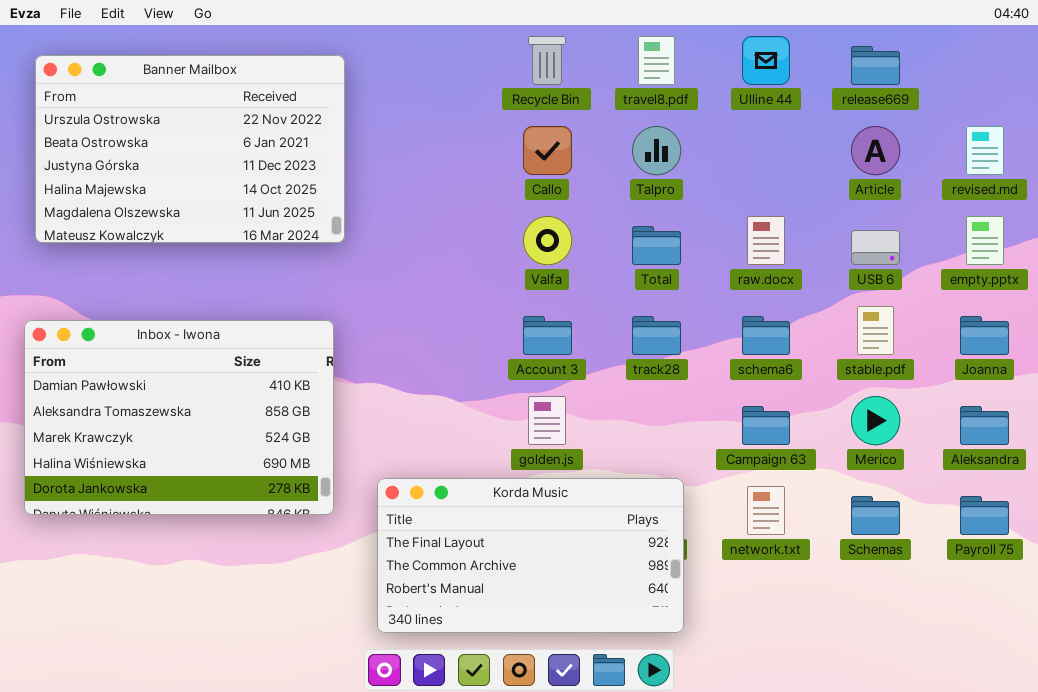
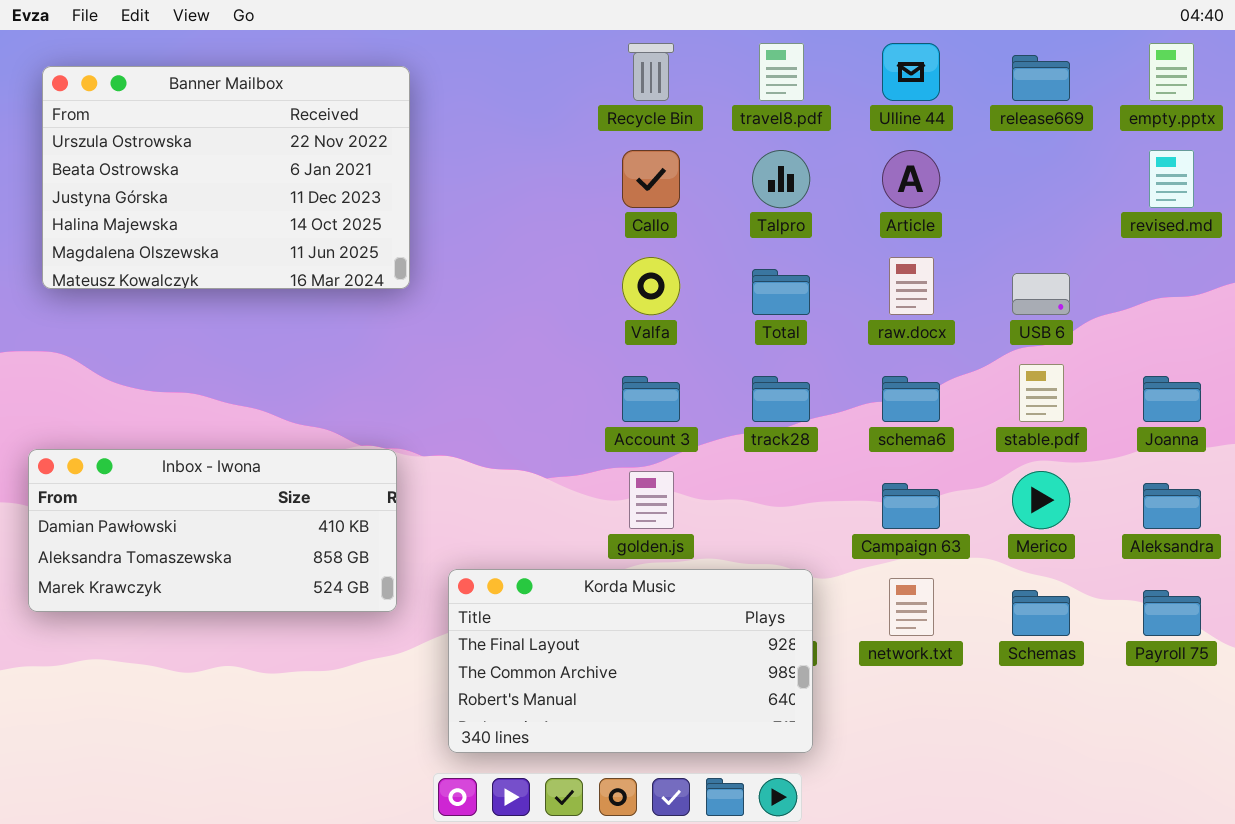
Article: [851,126,900,175] -> [882,150,940,208], moved
empty.pptx: [966,216,1004,265] -> [1149,43,1194,101], moved
Inbox - Iwona: [24,320,334,515] -> [28,449,397,612], resized

